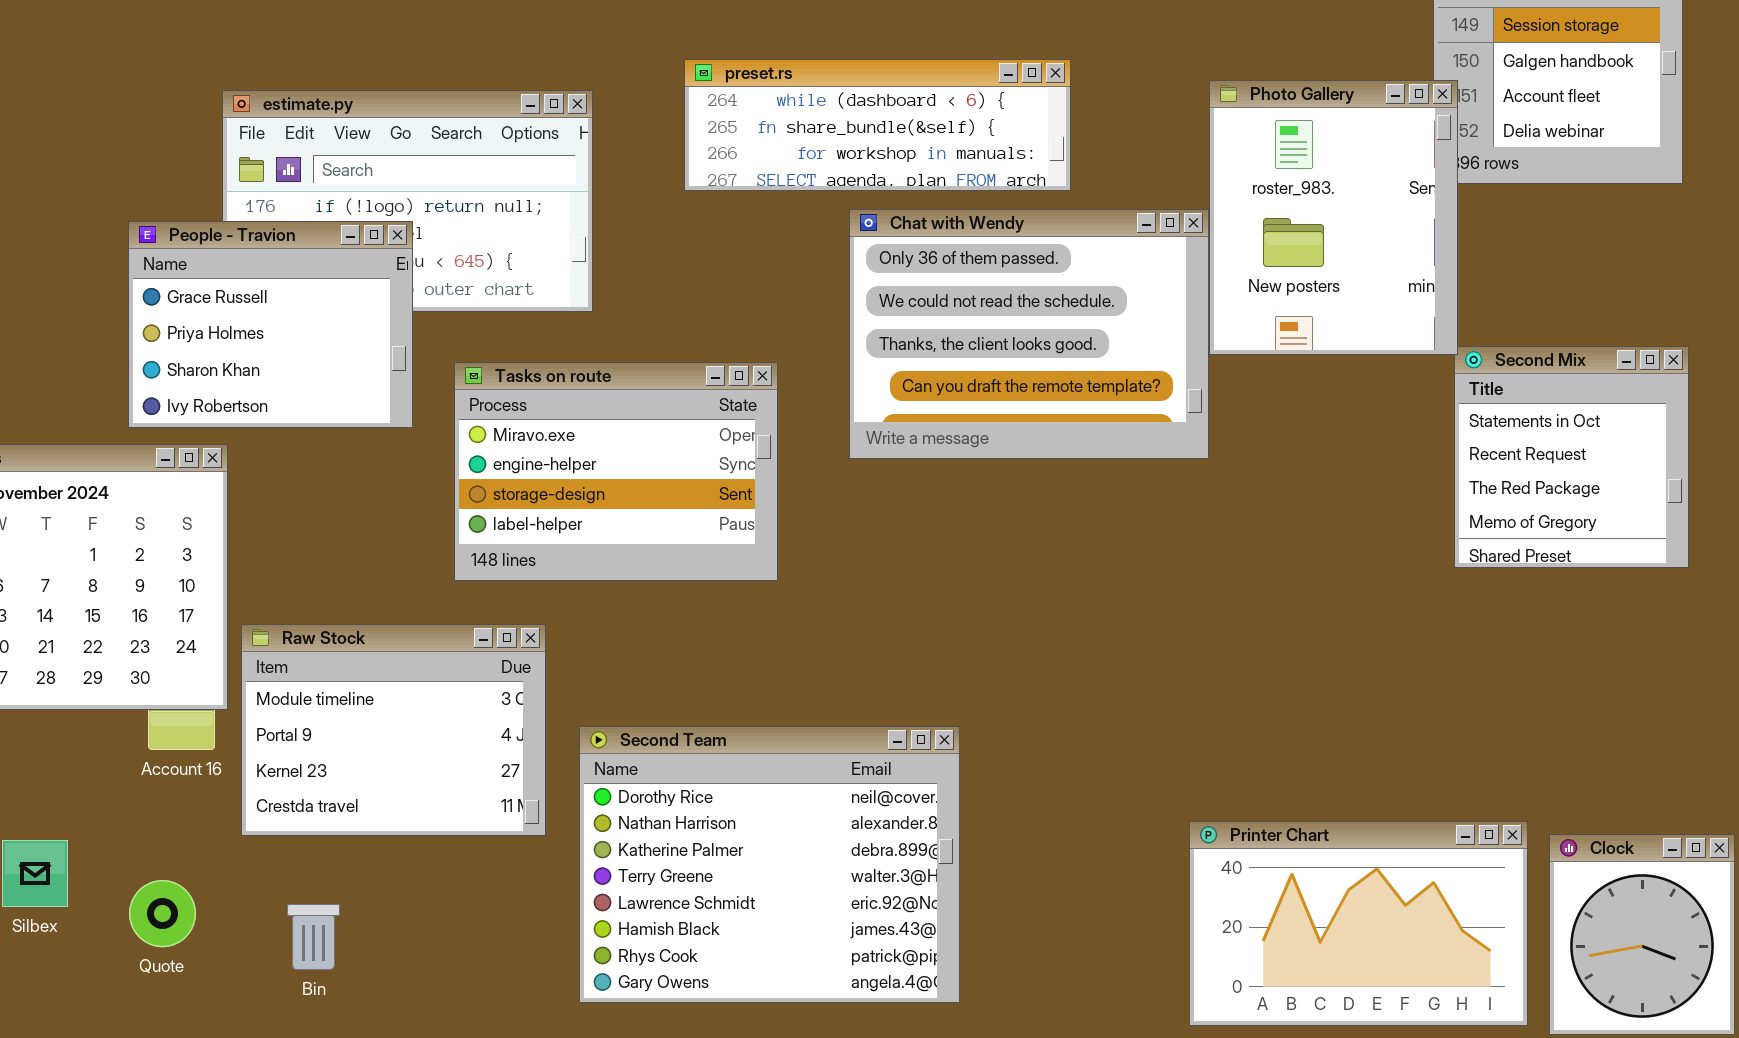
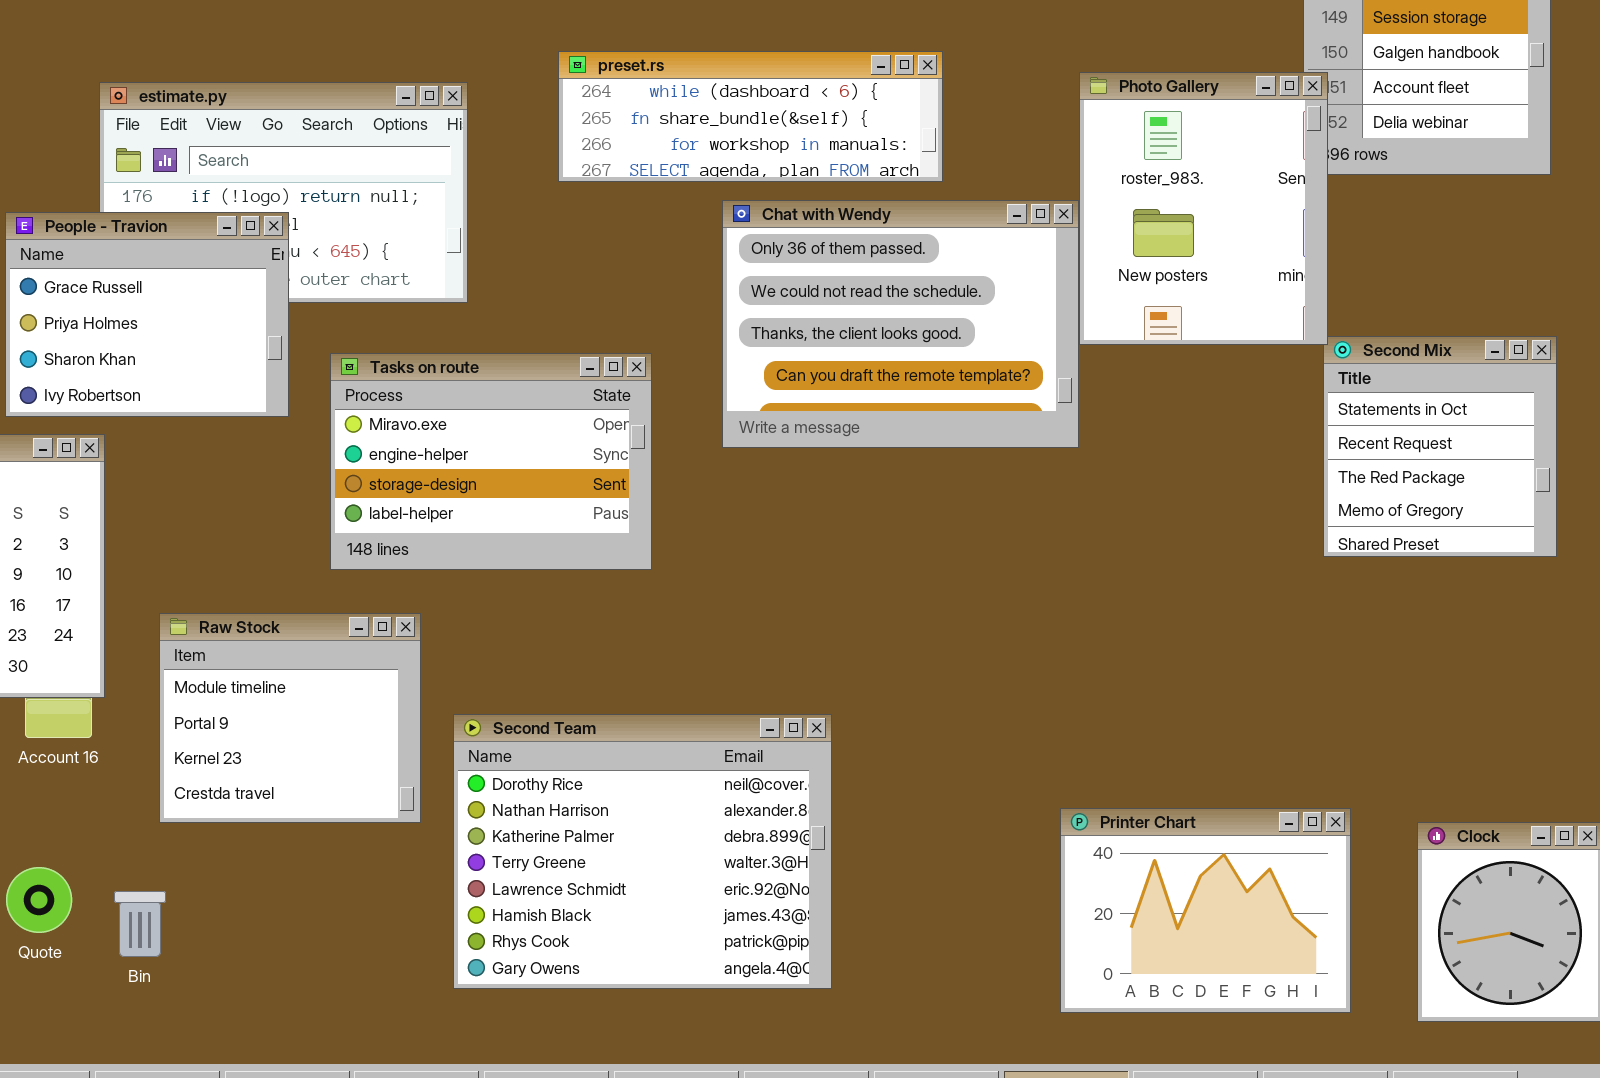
Raw Stock: [241,624,546,836] -> [159,613,421,823], resized
Printer Chart: [1189,821,1528,1026] -> [1060,808,1351,1013], resized
Bin: [287,904,340,970] -> [114,891,166,957], moved

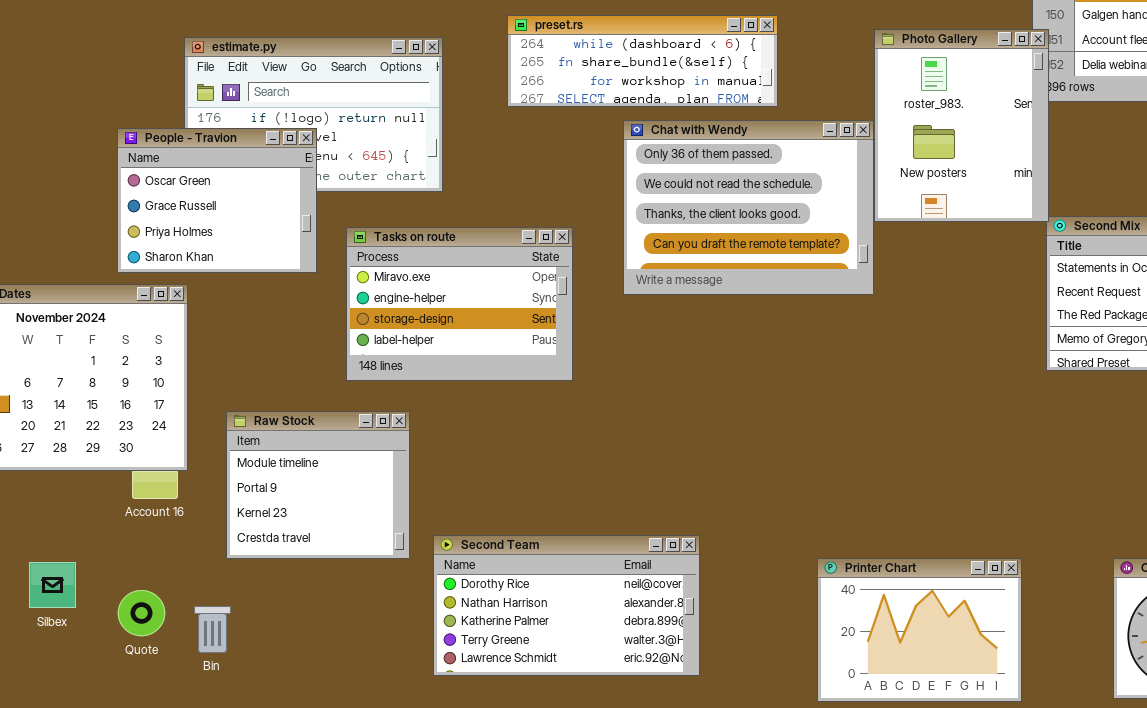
People - Travion: [5,212,289,417] -> [117,128,317,273], scrolled up 1 row
Second Team: [453,714,832,989] -> [433,535,700,676], resized
Printer Chart: [1060,808,1351,1013] -> [817,558,1022,702], moved

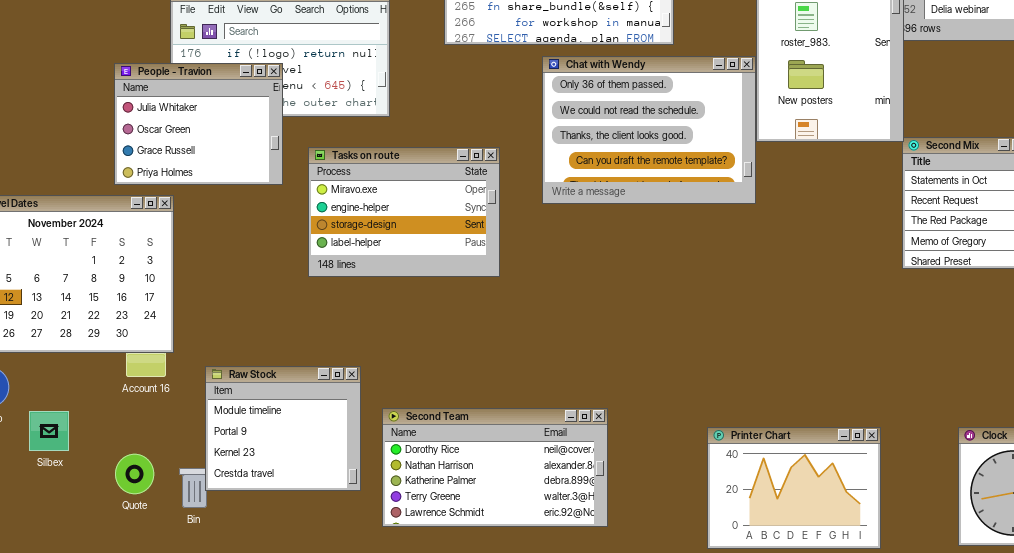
People - Travion: [117,128,317,273] -> [114,63,283,185], scrolled up 1 row
Raw Stock: [226,411,410,559] -> [205,366,361,491], moved
Silbex: [29,562,76,608] -> [29,411,69,451], moved

